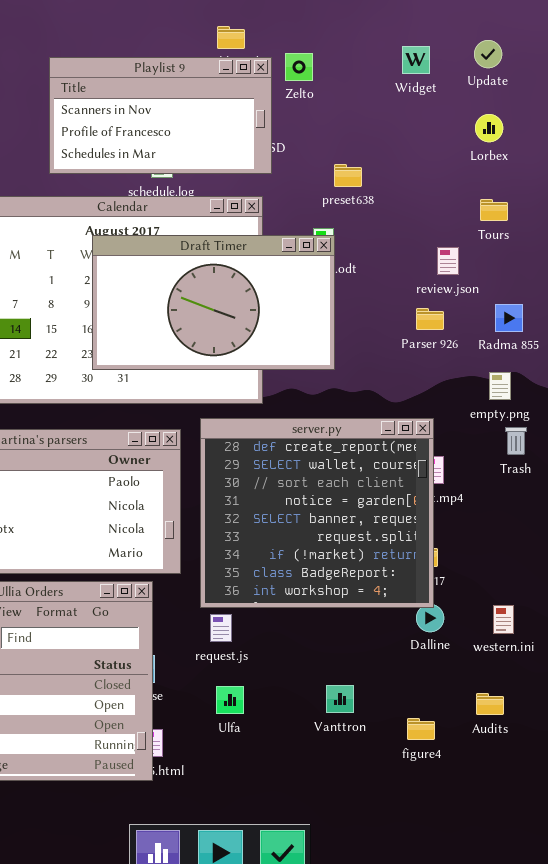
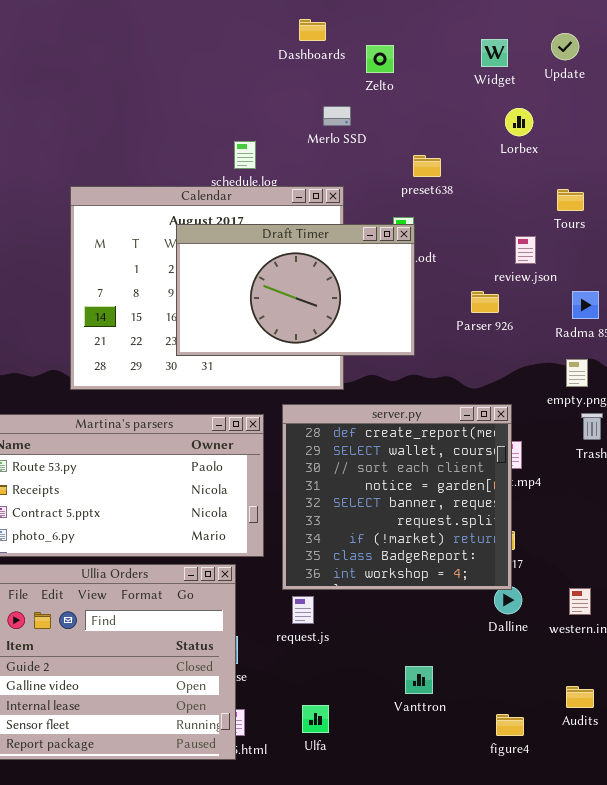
Playlist 9: [49,57,272,174] -> none, closed
Lorbex: [475,114,503,142] -> [505,108,533,136], moved
Parser 926: [416,308,444,330] -> [471,291,499,313], moved
Ulfa: [216,686,244,714] -> [302,705,329,733], moved
Audits: [476,693,504,715] -> [566,686,594,708], moved
figure4: [407,718,435,740] -> [496,714,524,736], moved

